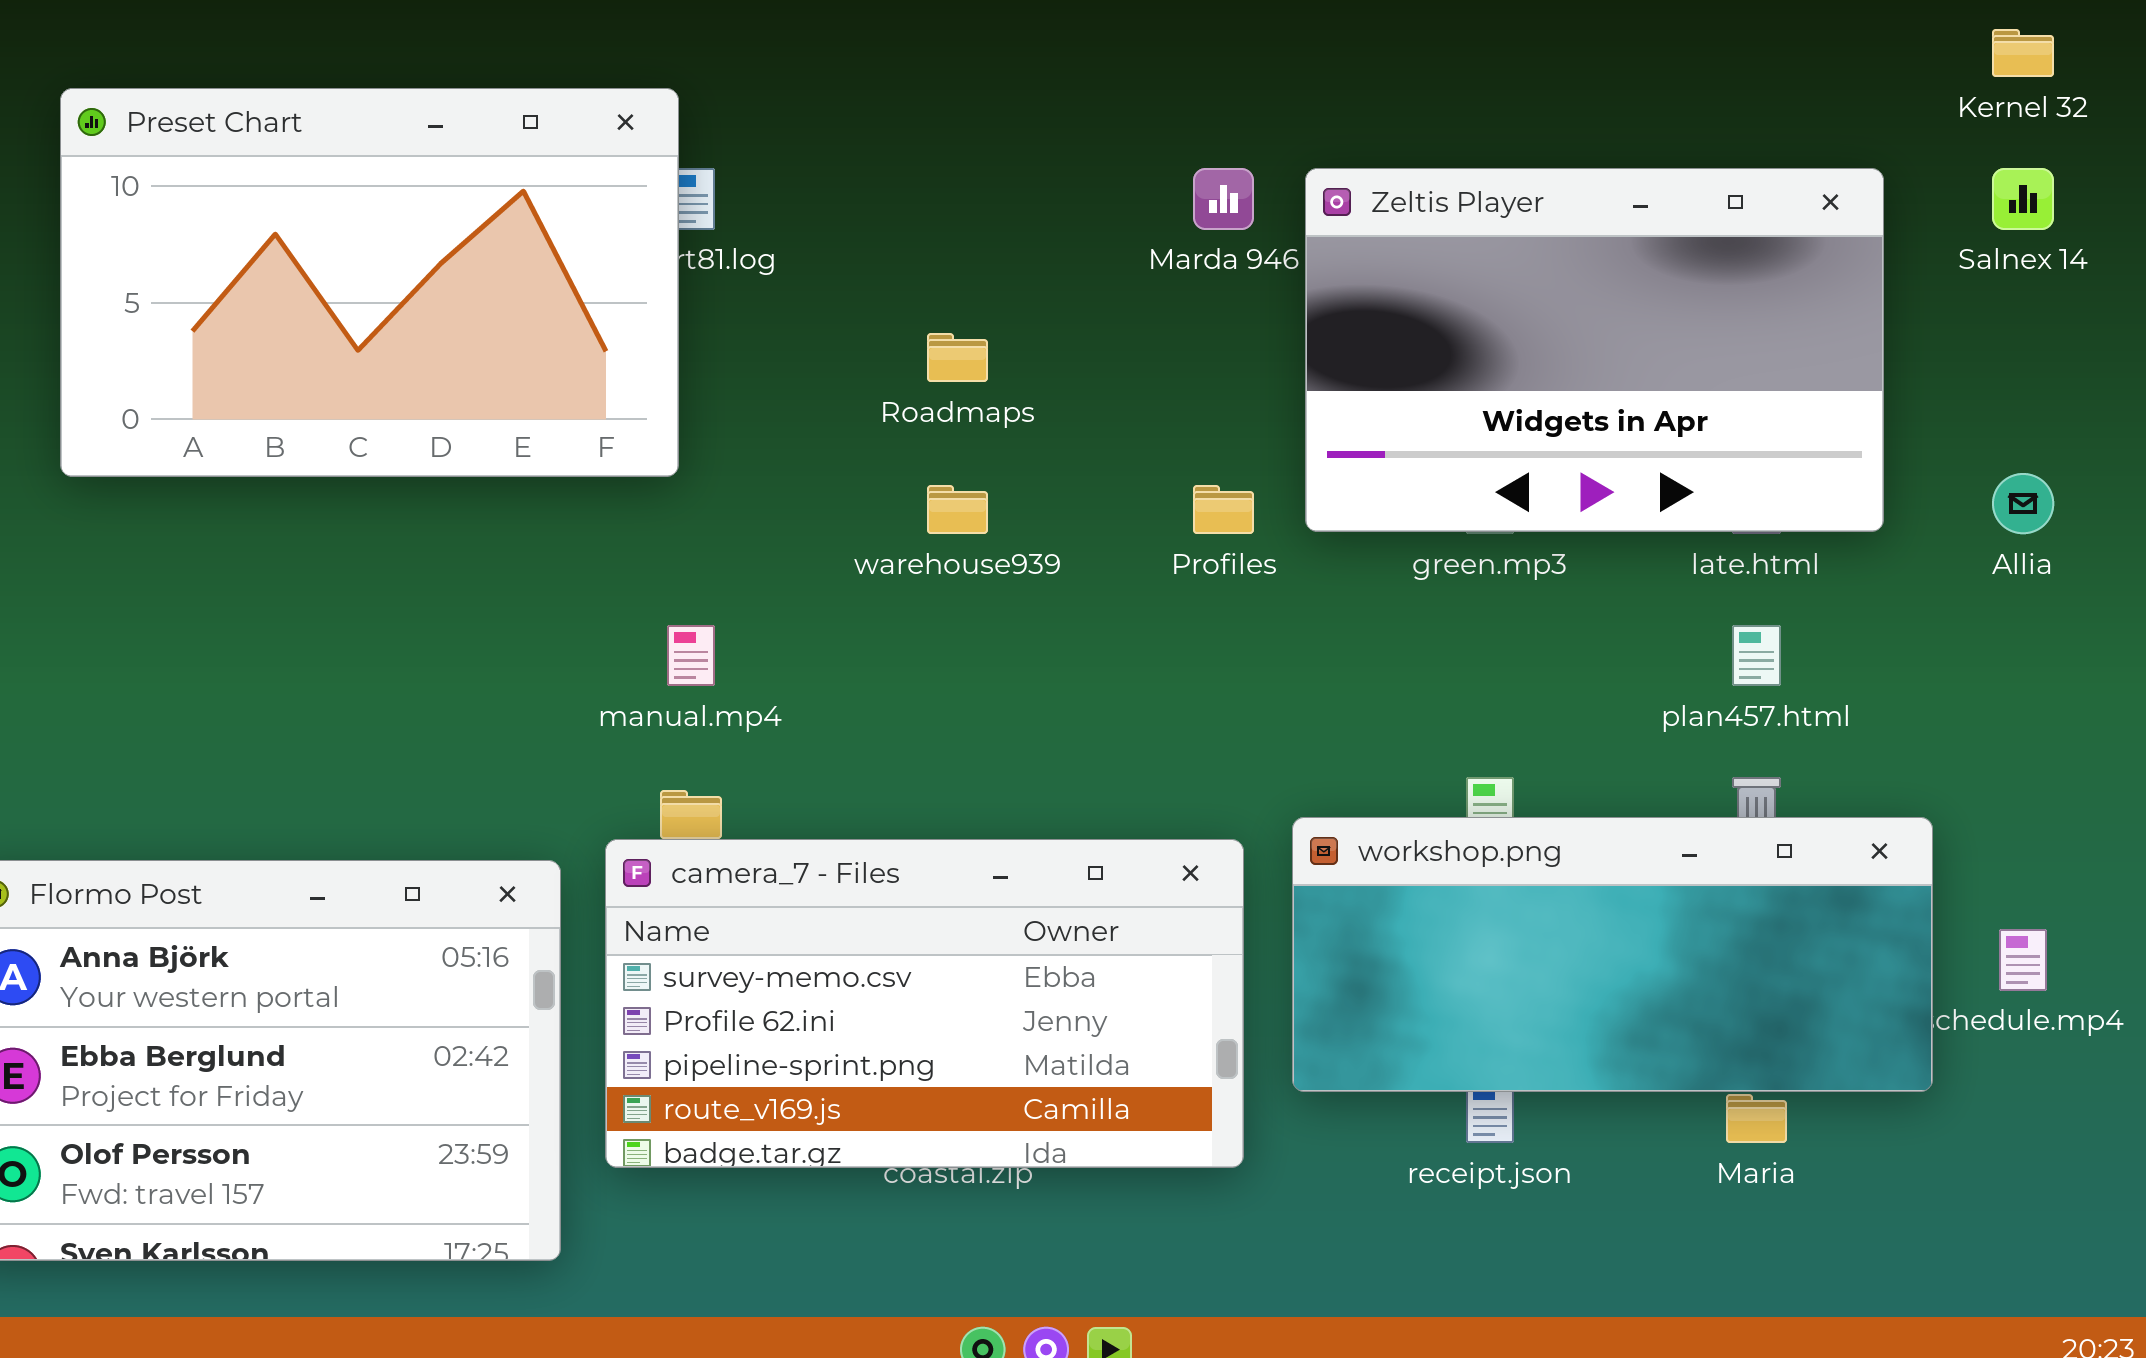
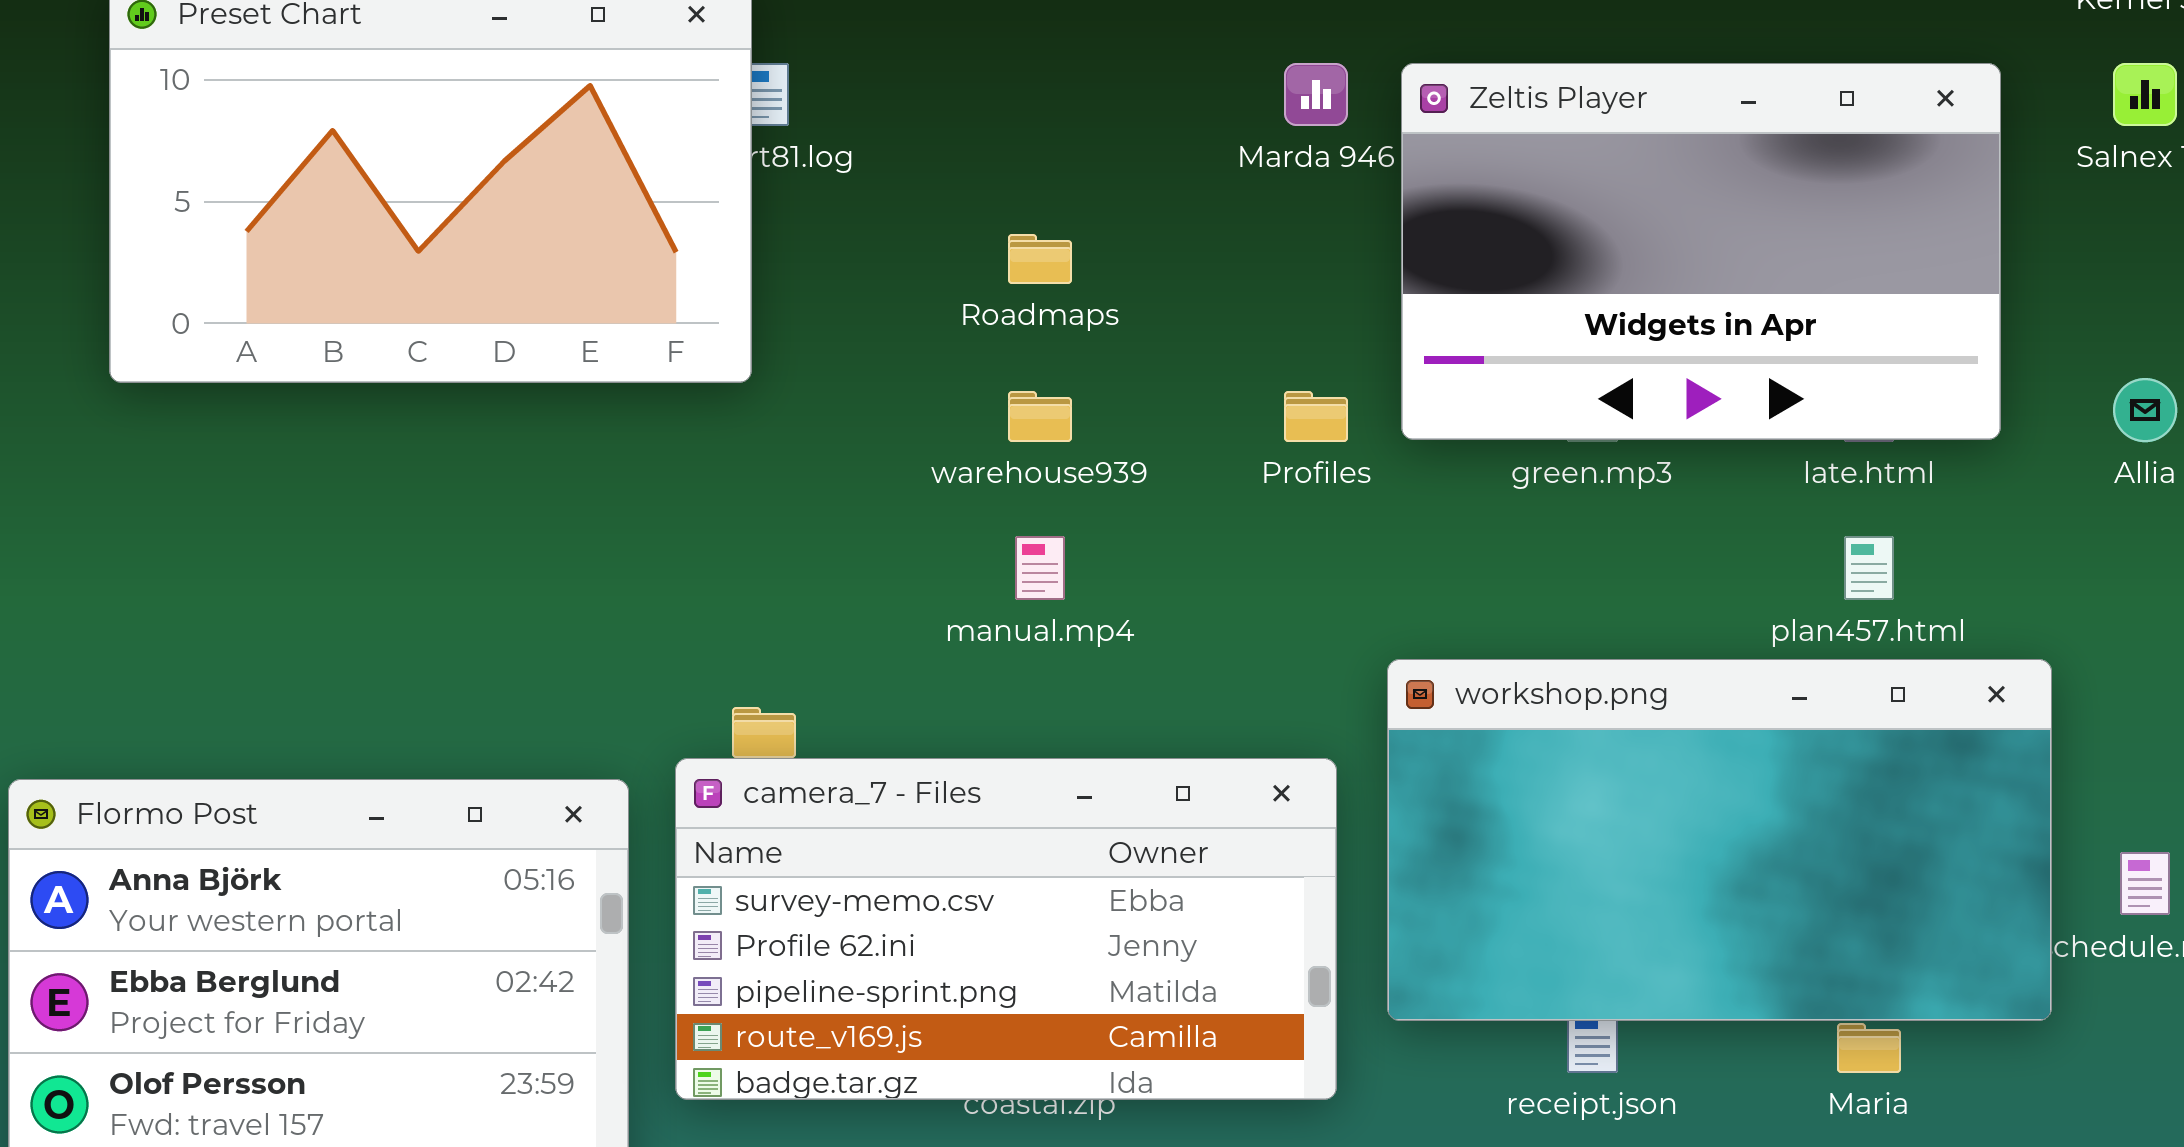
manual.mp4: [667,625,715,686] -> [1015,536,1065,600], moved
workshop.png: [1292,817,1933,1092] -> [1387,659,2052,1021], resized

